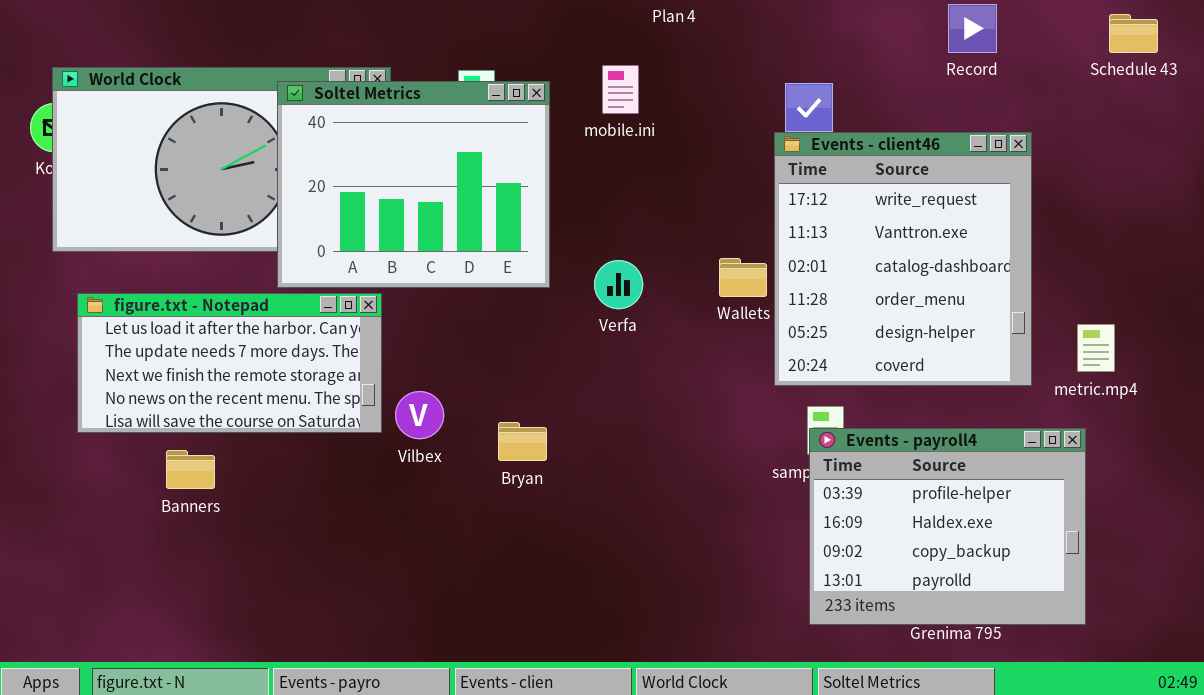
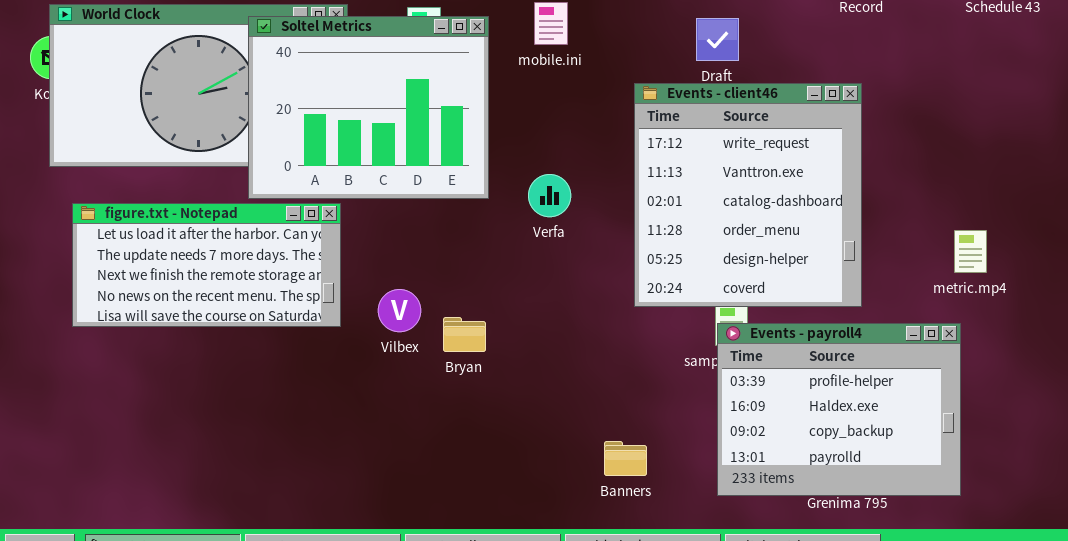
Events - client46: [774,132,1032,386] -> [634,83,862,307], moved
Vilbex: [395,391,444,439] -> [378,289,421,332], moved
Banners: [166,450,215,489] -> [604,441,647,476], moved

